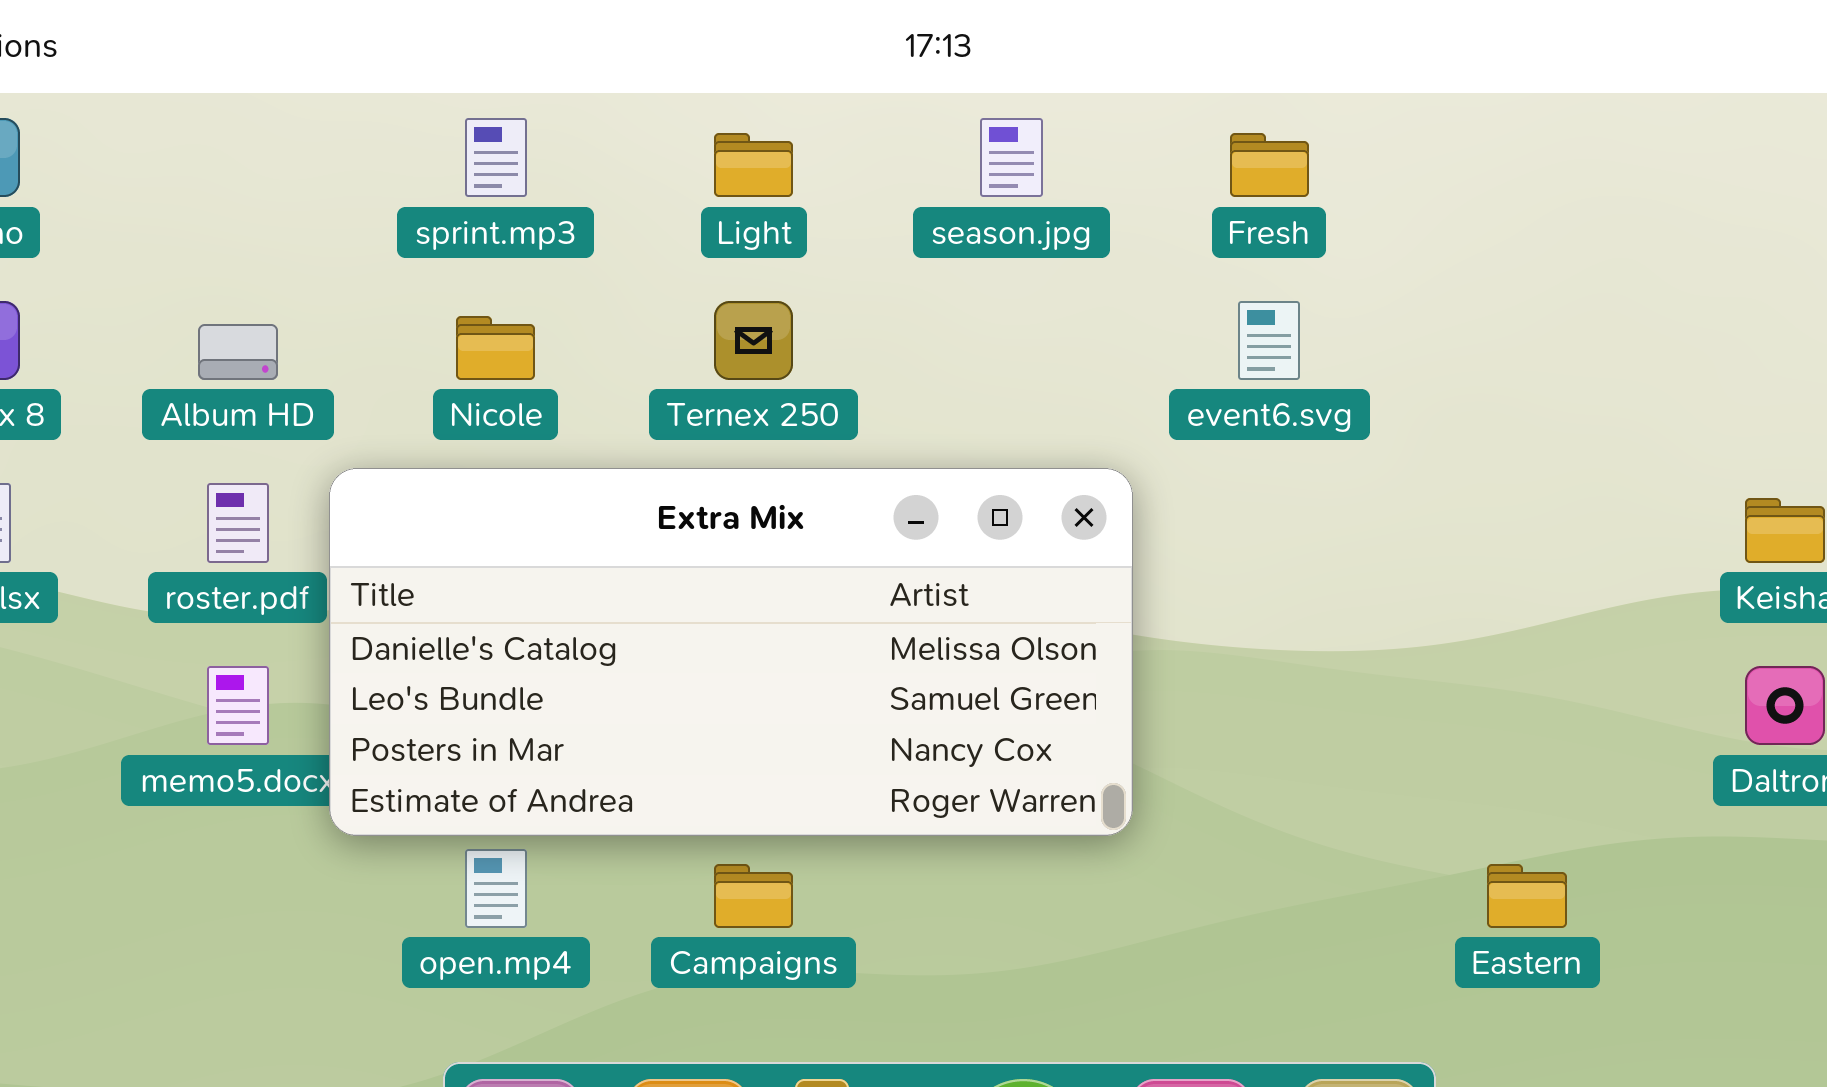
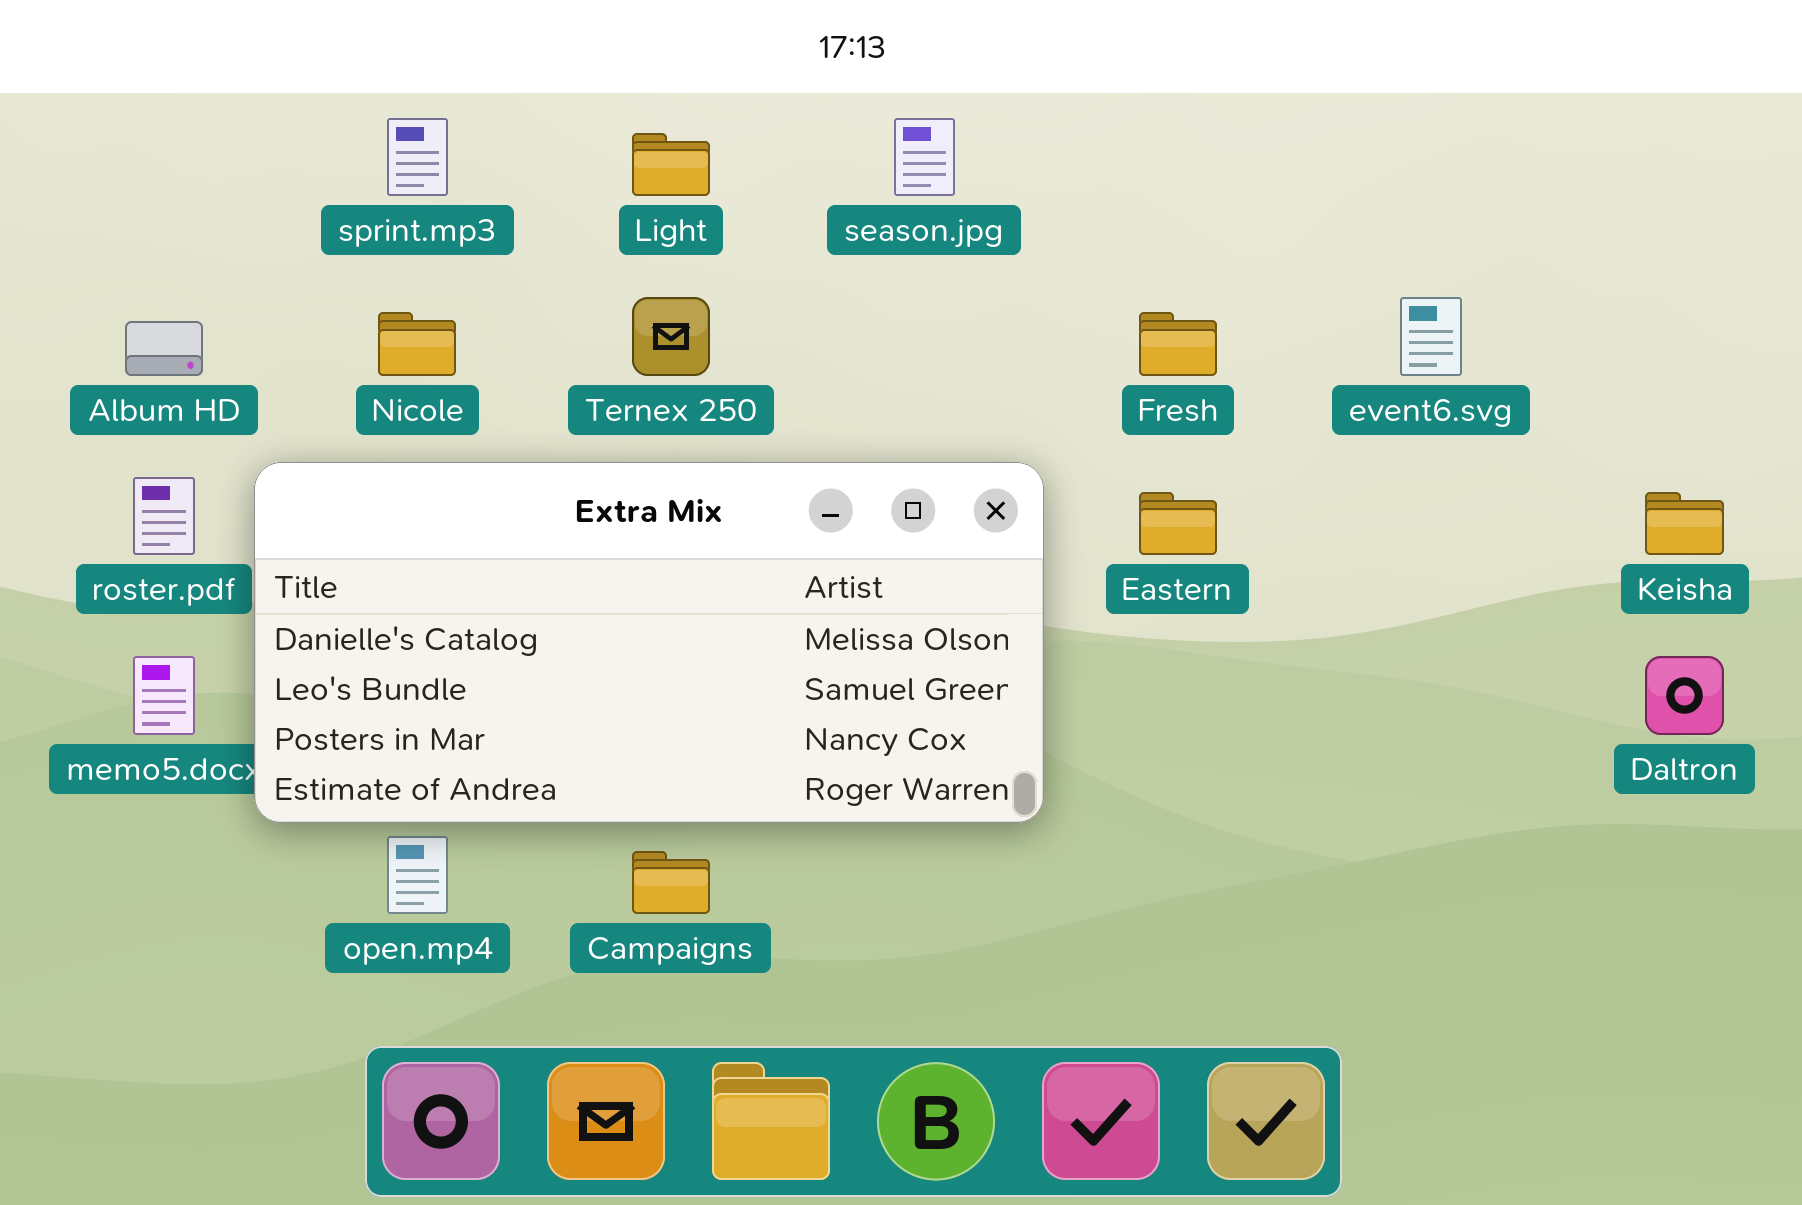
Fresh: [1230,133,1309,197] -> [1139,312,1217,376], moved
event6.svg: [1238,301,1300,380] -> [1400,297,1462,376], moved
Eastern: [1487,864,1567,928] -> [1139,492,1217,555], moved

